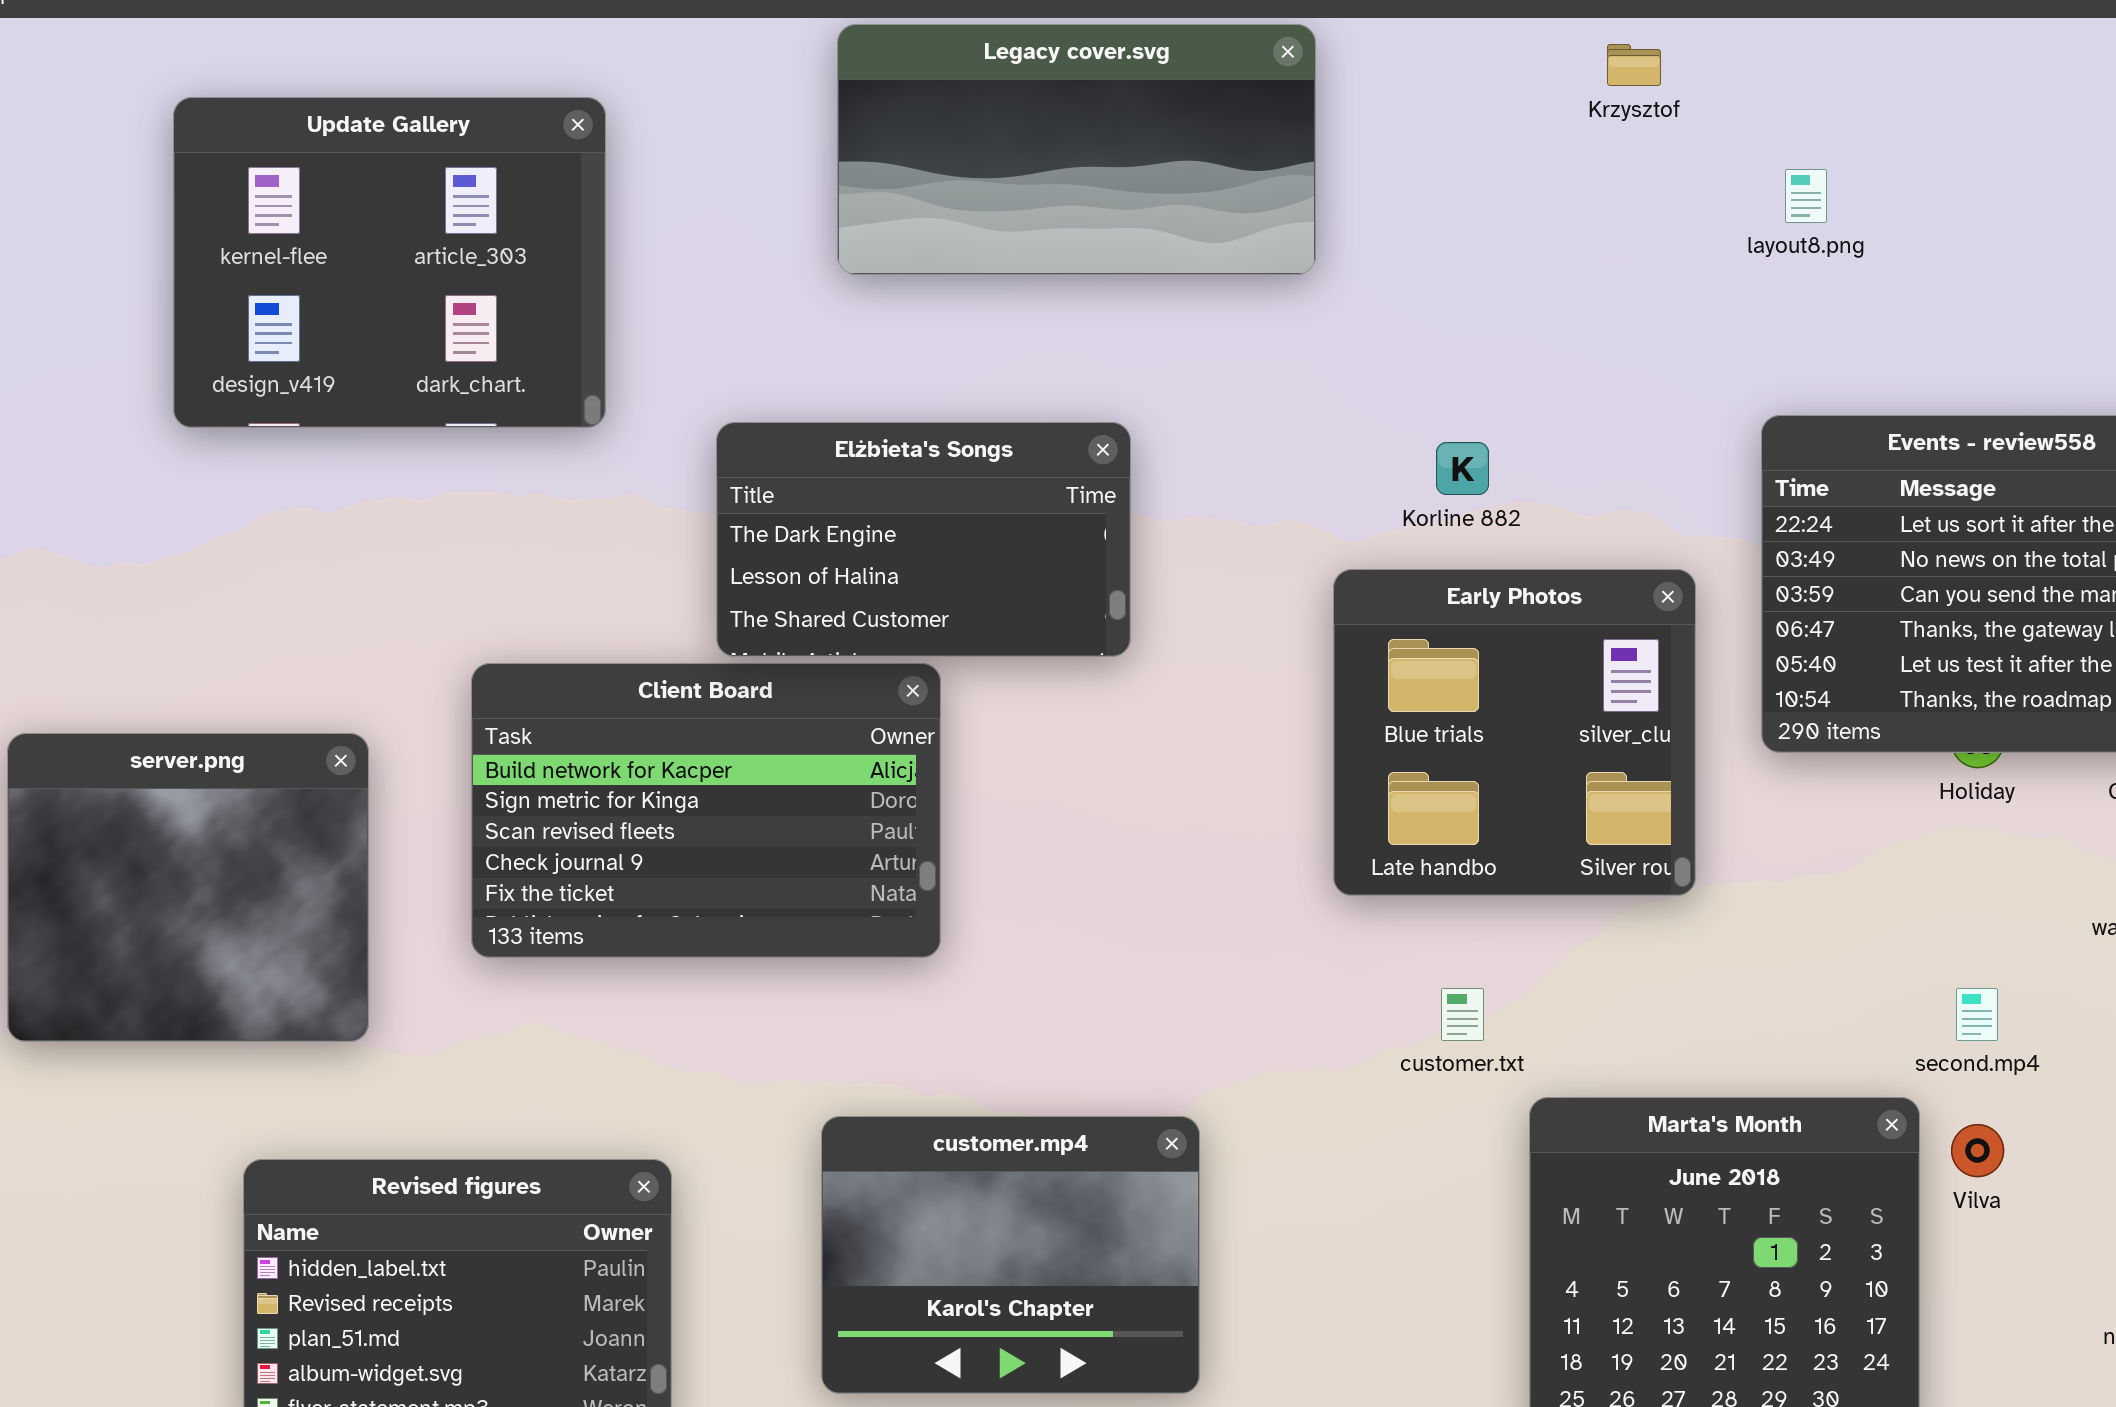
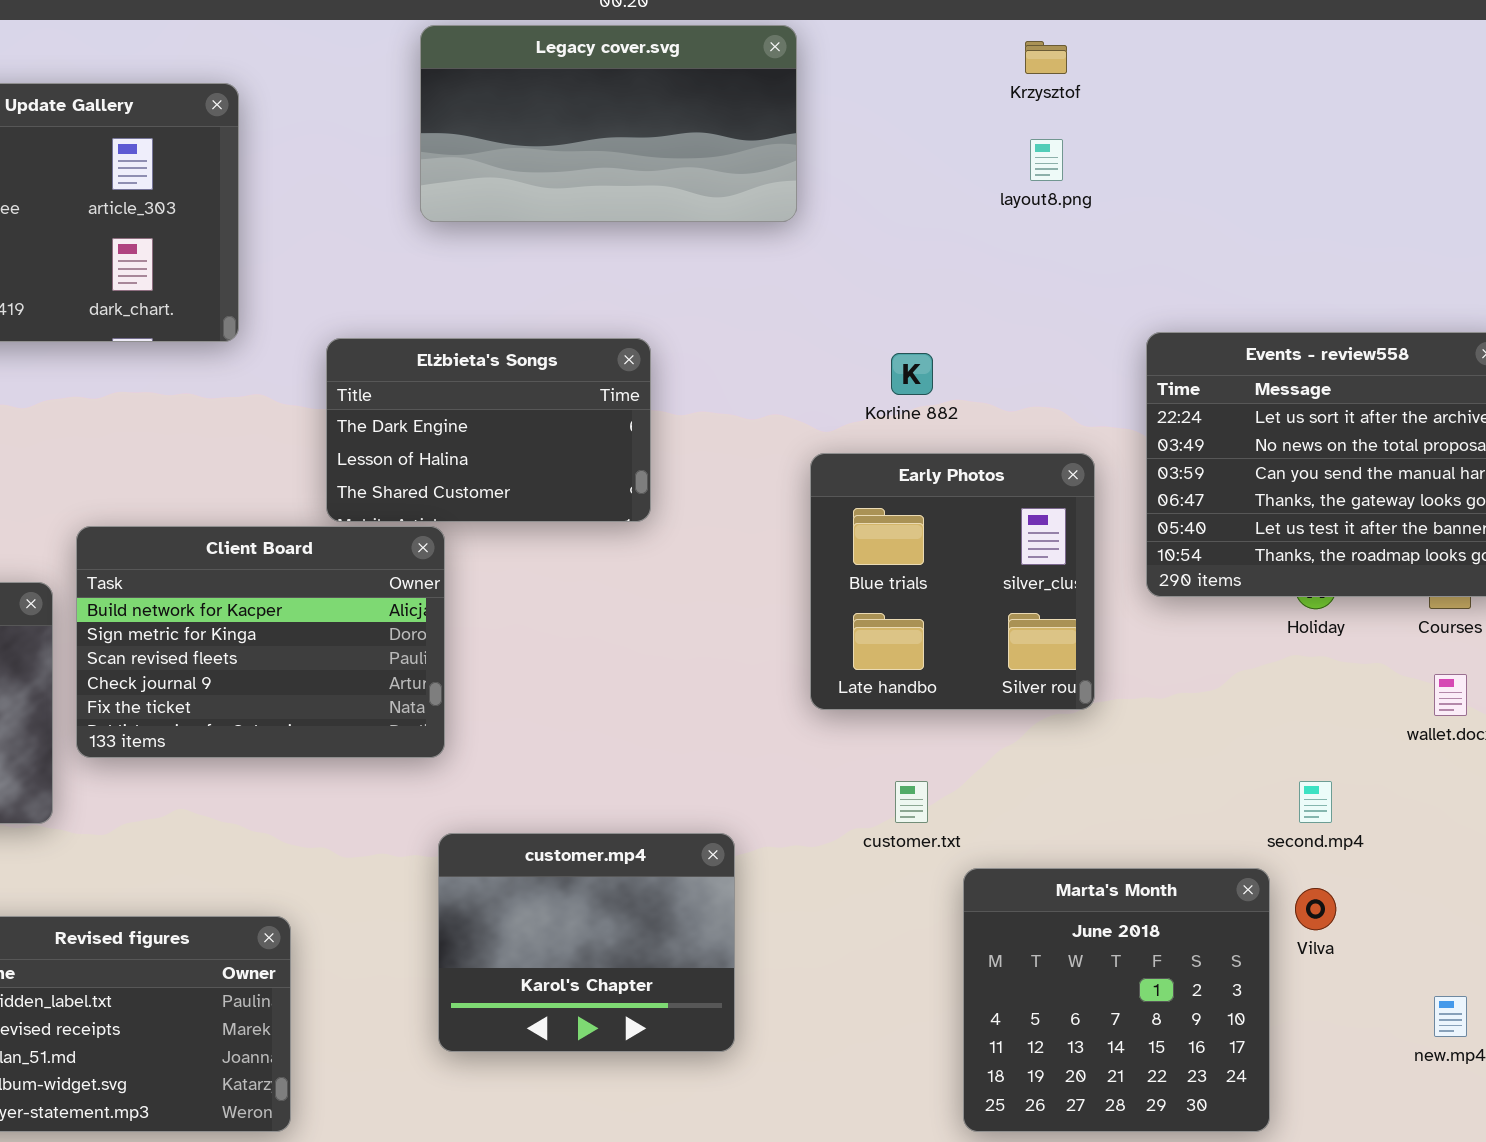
layout8.png: [1785,169,1827,223] -> [1030,139,1063,181], moved
Client Board: [471,663,941,958] -> [76,526,445,758], moved
customer.mp4: [821,1116,1200,1394] -> [438,833,735,1052], moved

